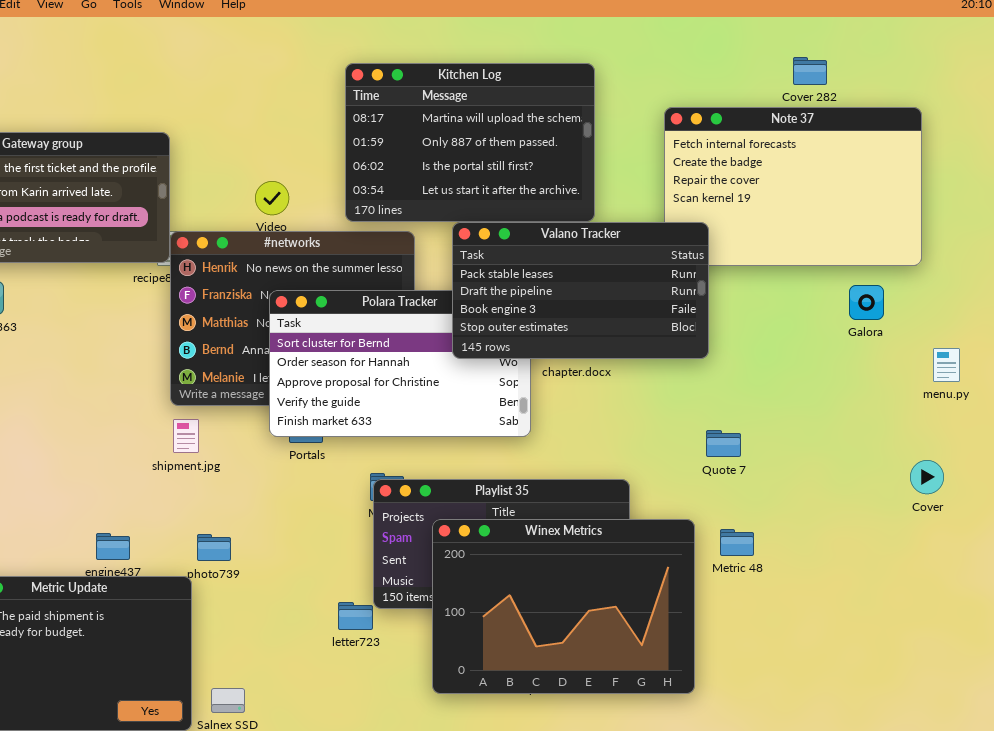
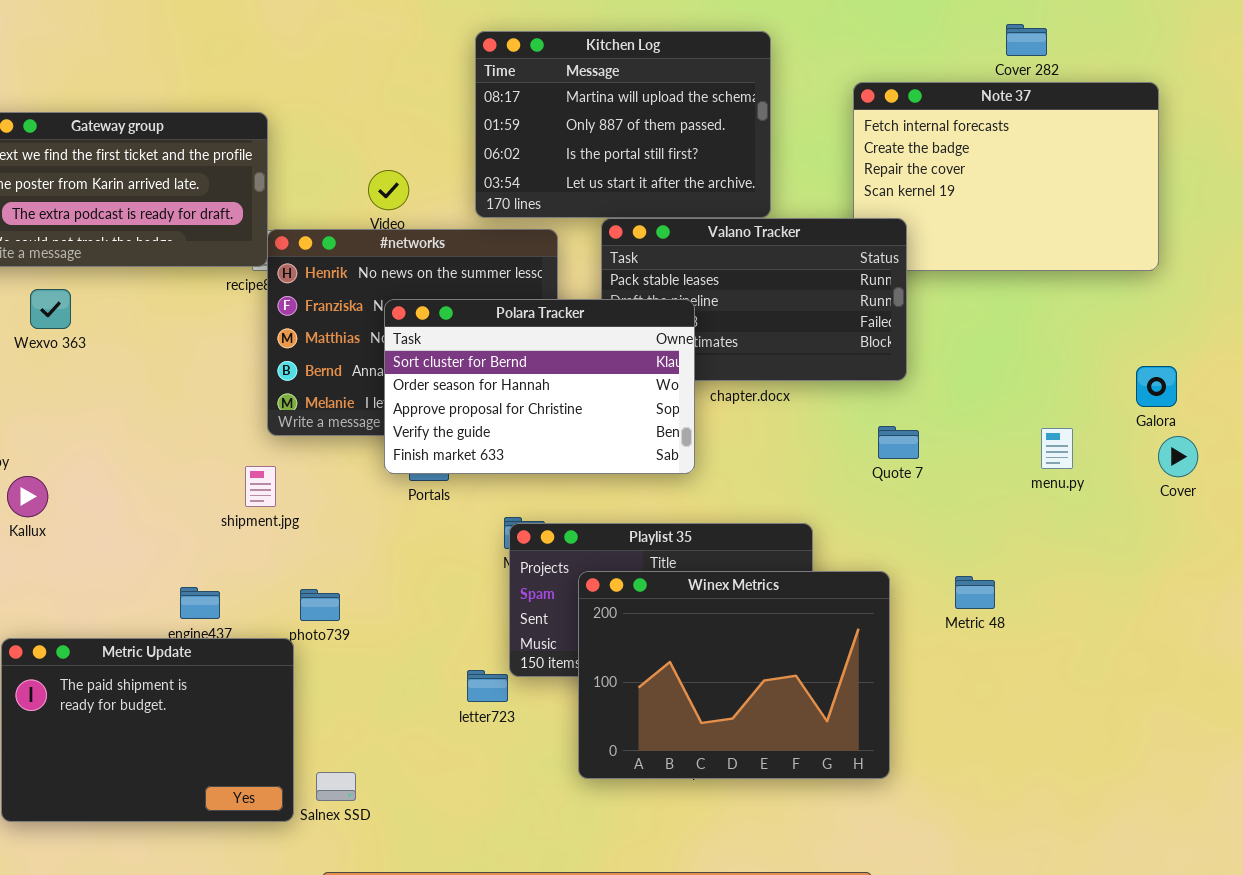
Galora: [849,285,884,320] -> [1136,366,1177,407], moved
Polara Tracker: [269,290,531,437] -> [384,299,695,474], raised
menu.py: [933,348,960,382] -> [1041,428,1073,469], moved
shipment.jpg: [173,419,199,453] -> [245,466,276,507], moved
Quote 7: [706,430,741,457] -> [878,426,919,459], moved
Cover: [910,460,944,494] -> [1158,436,1198,477], moved
Metric 48: [720,529,754,556] -> [955,576,995,609], moved

